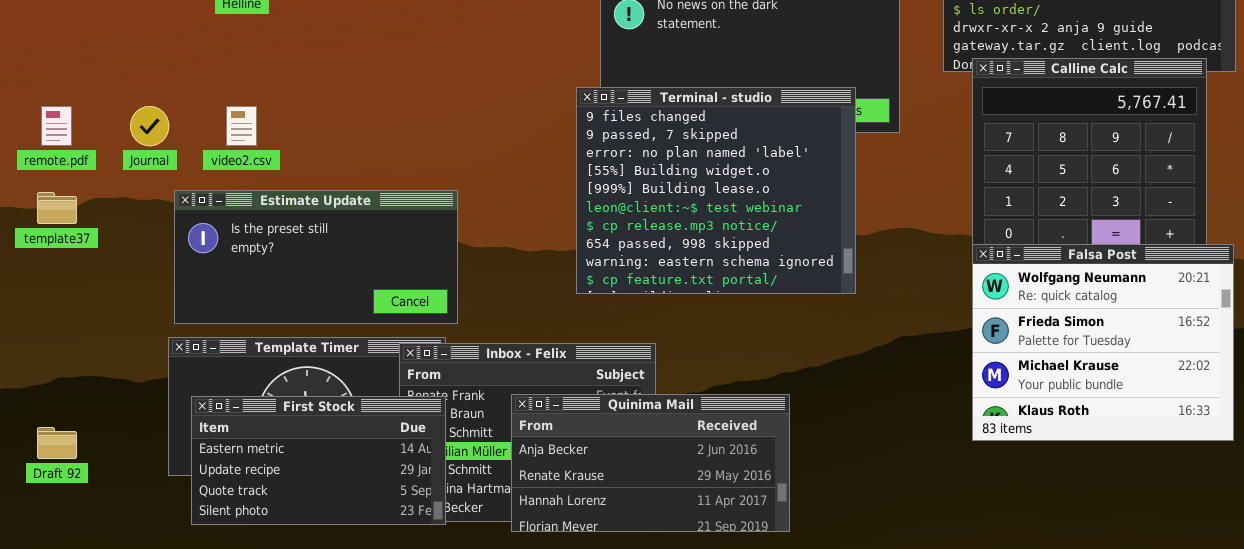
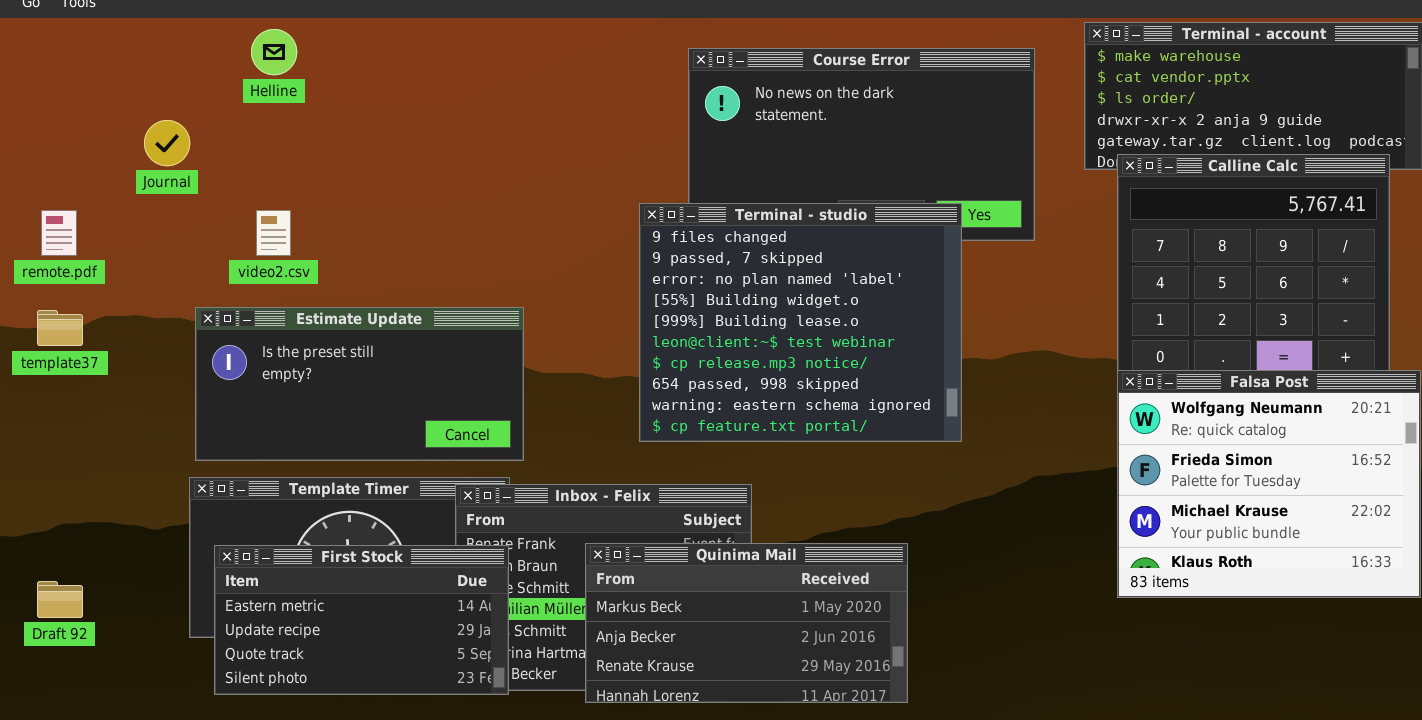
Terminal - studio: [576,87,856,294] -> [639,203,962,442], moved
Journal: [130,106,169,146] -> [144,120,190,166], moved
Quinima Mail: [511,394,790,532] -> [585,543,908,703], scrolled up 1 row

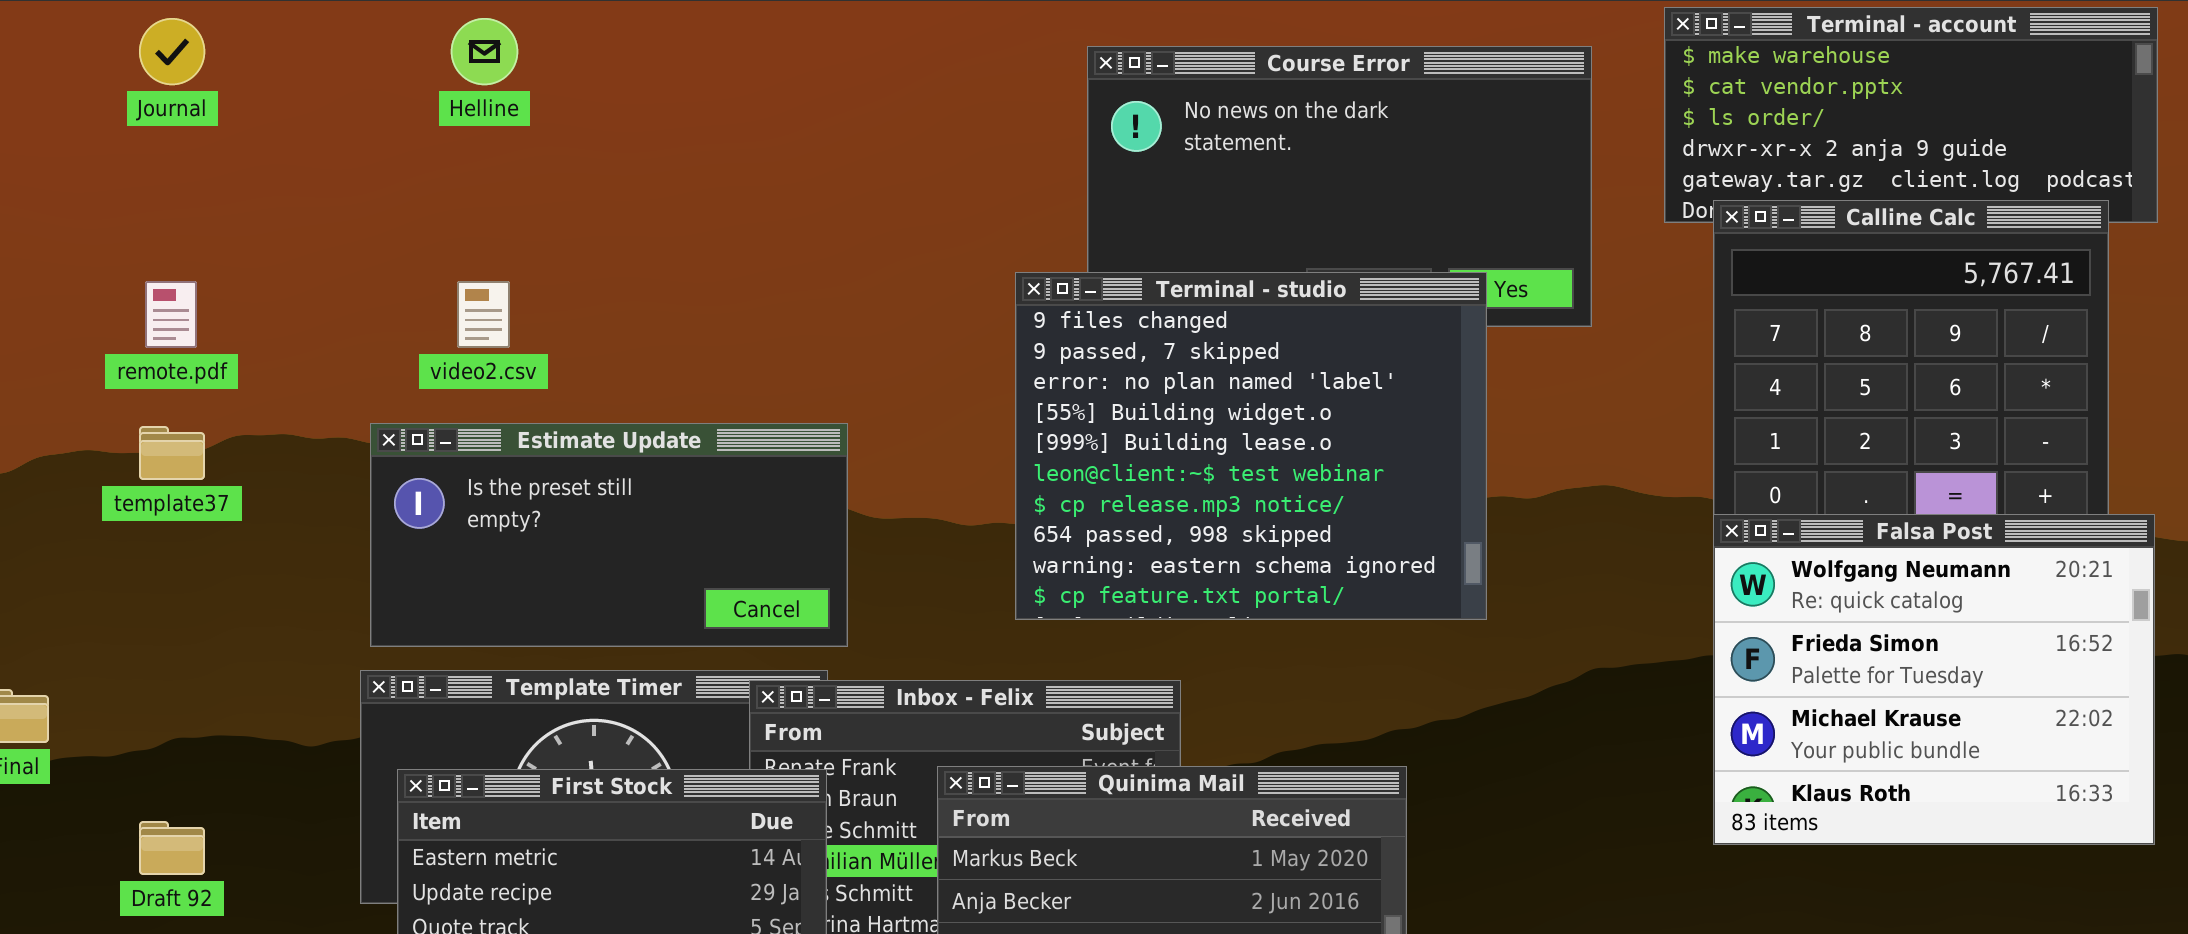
Journal: [144,120,190,166] -> [139,18,205,85], moved

